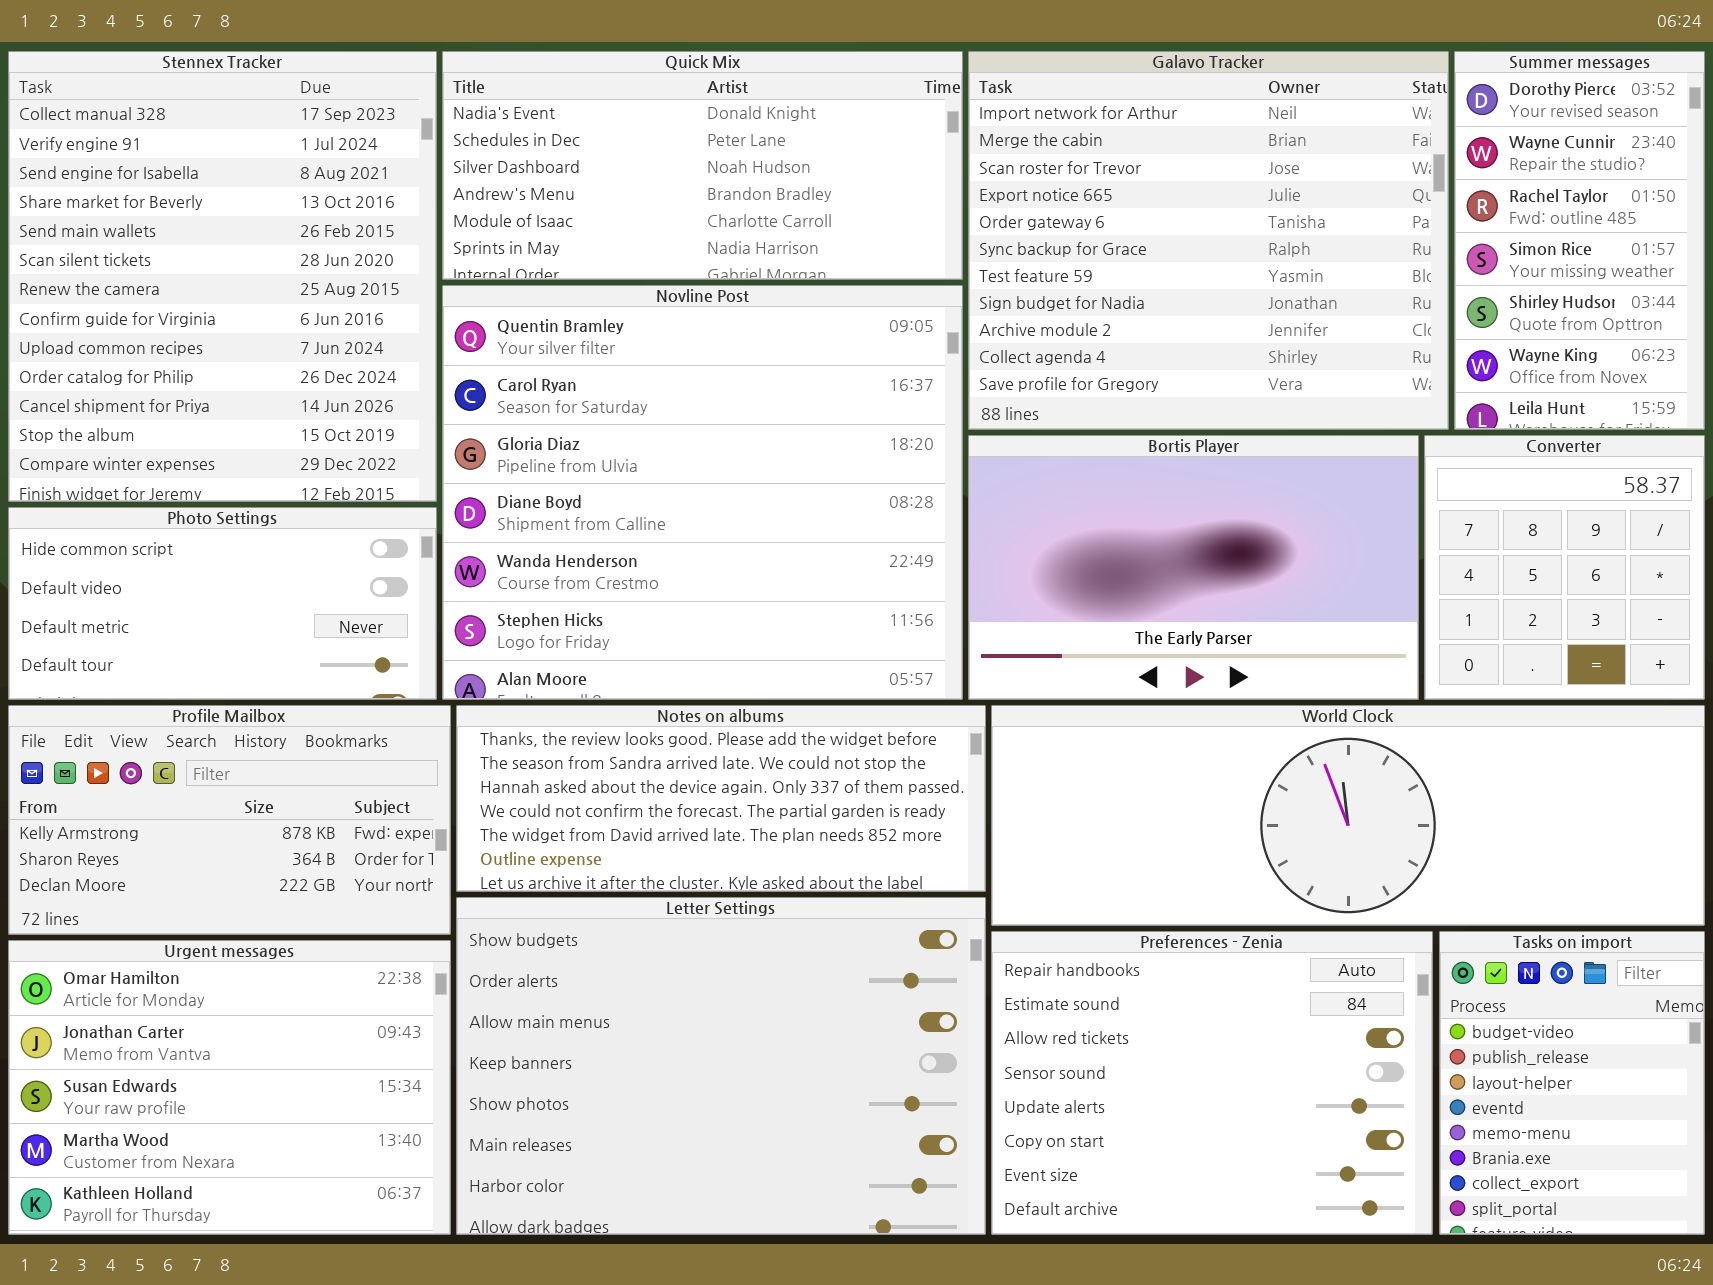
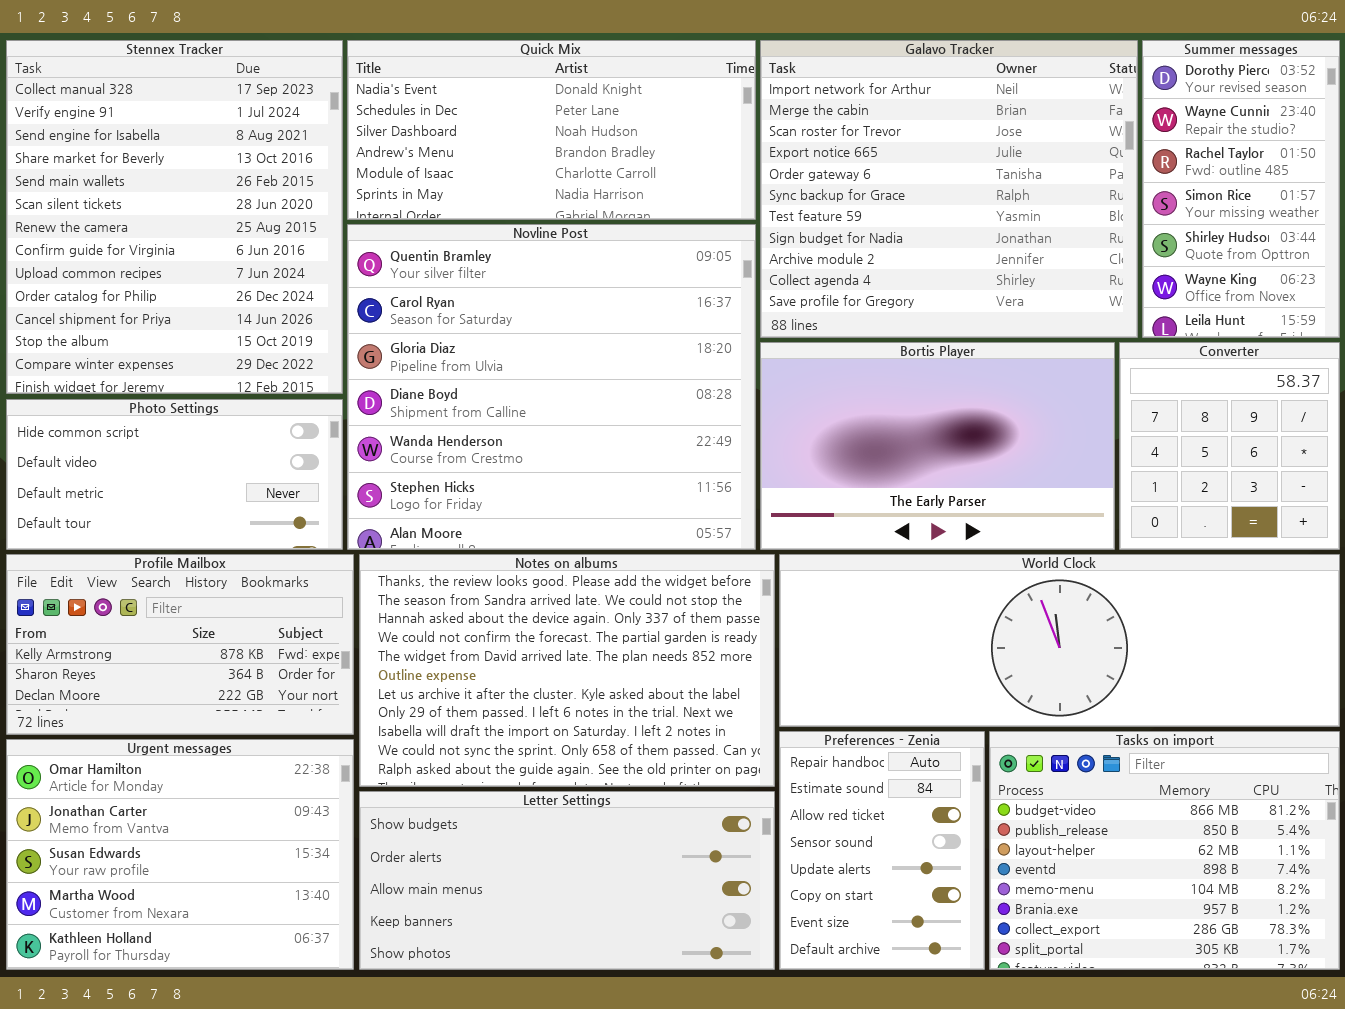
Notes on albums: [456,705,986,892] -> [359,554,775,787], resized
Letter Settings: [456,897,986,1235] -> [359,791,775,970], resized
Preferences - Zenia: [991,931,1433,1235] -> [779,731,985,970], resized
Tasks on import: [1439,931,1705,1235] -> [989,731,1340,970], resized

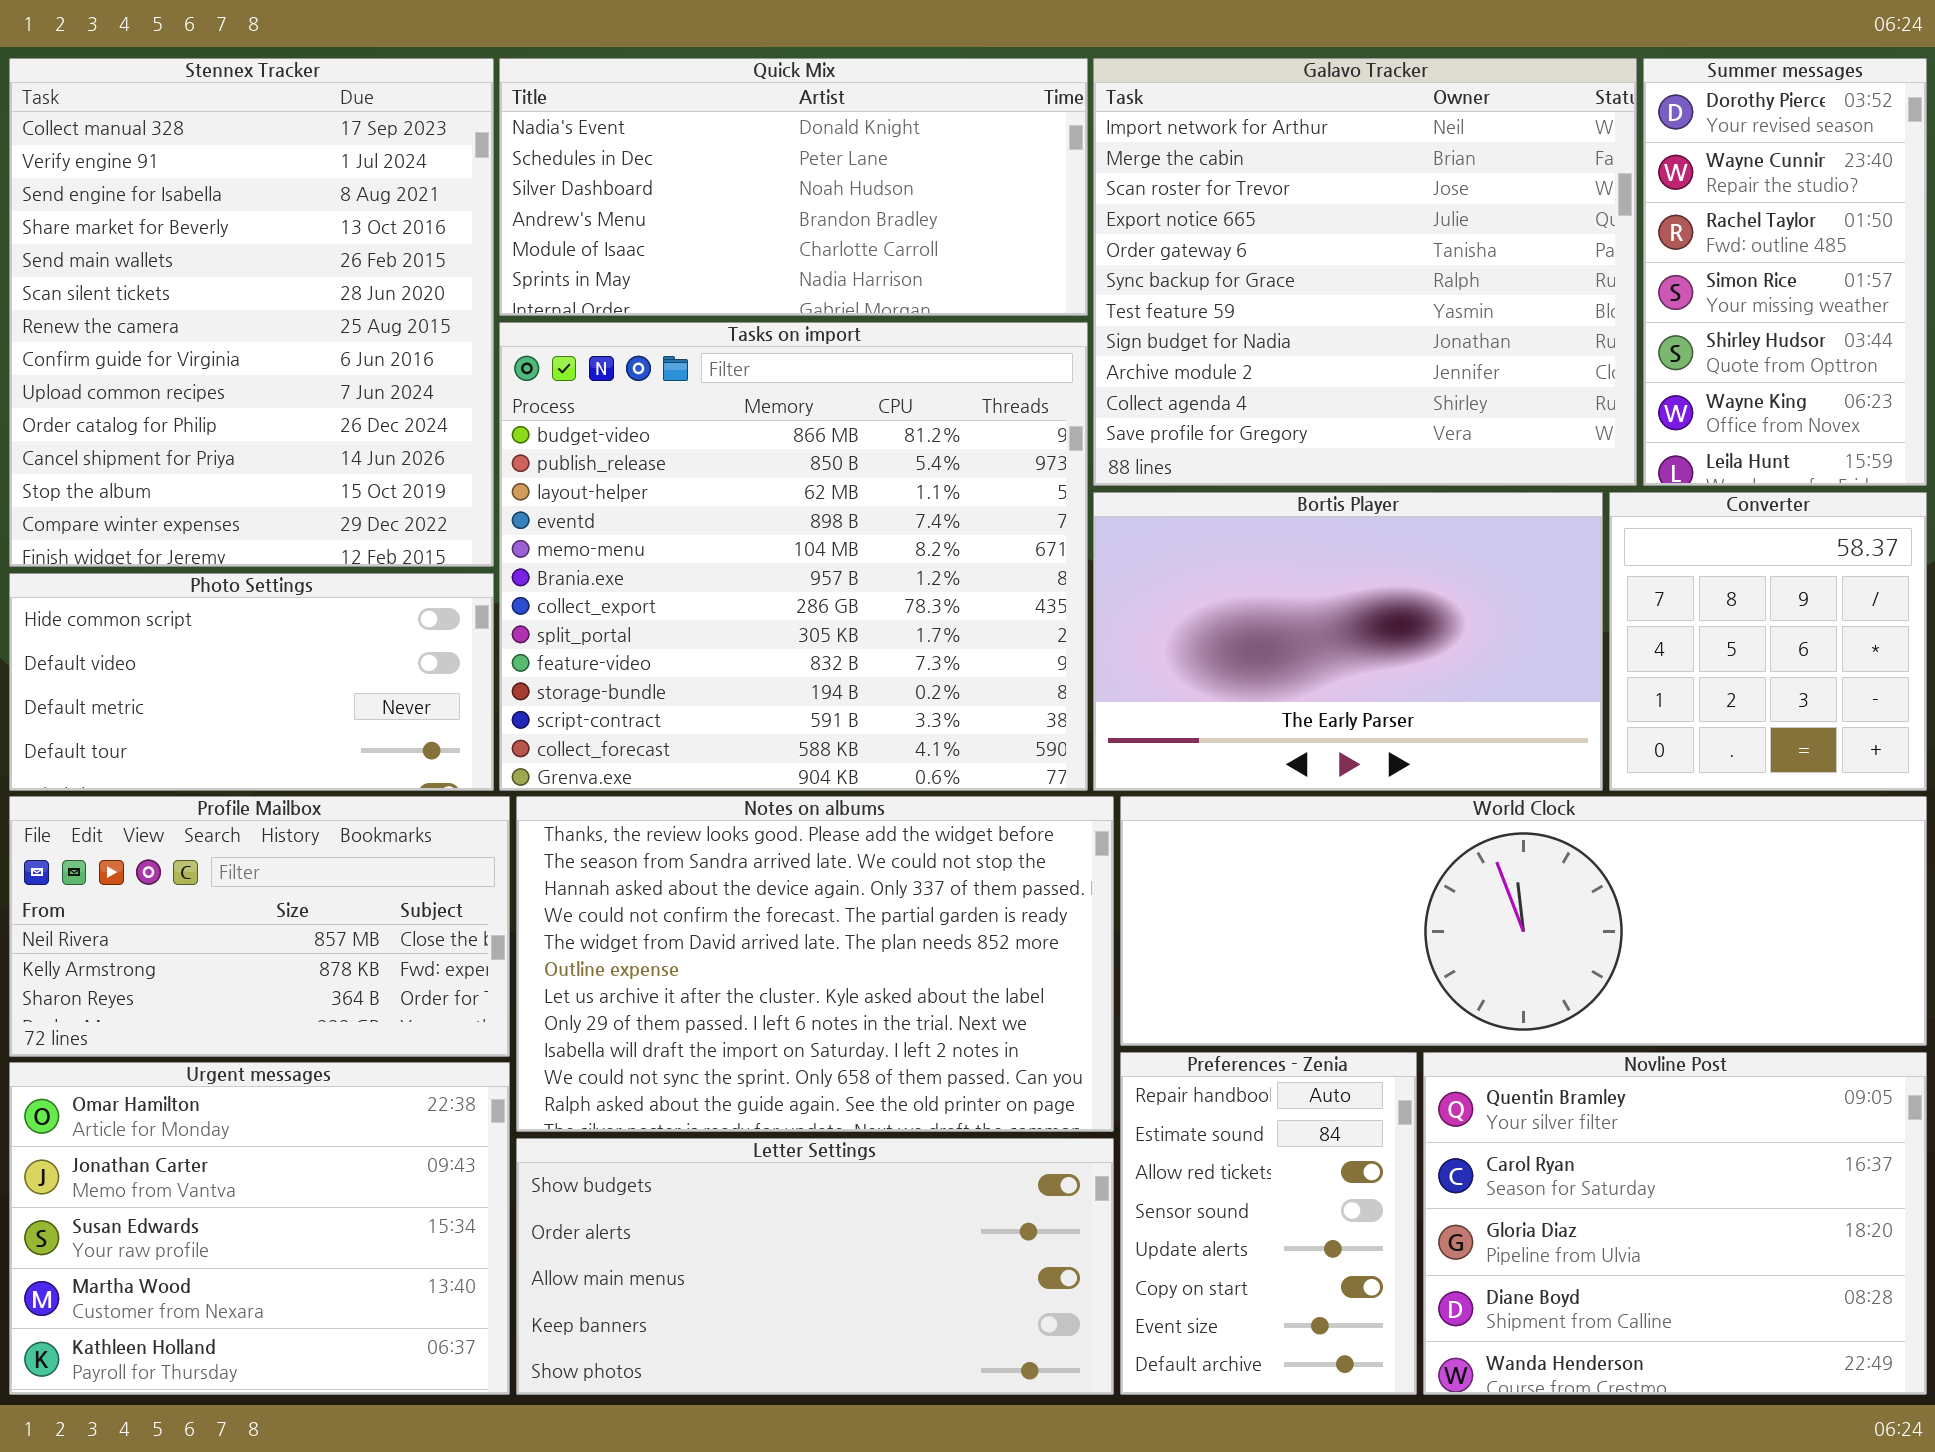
Novline Post: [347,224,756,550] -> [1423,1052,1927,1395], moved, resized
Profile Mailbox: [6,554,354,735] -> [9,796,510,1057], scrolled up 1 row
Tasks on import: [989,731,1340,970] -> [499,322,1088,791], moved, resized

